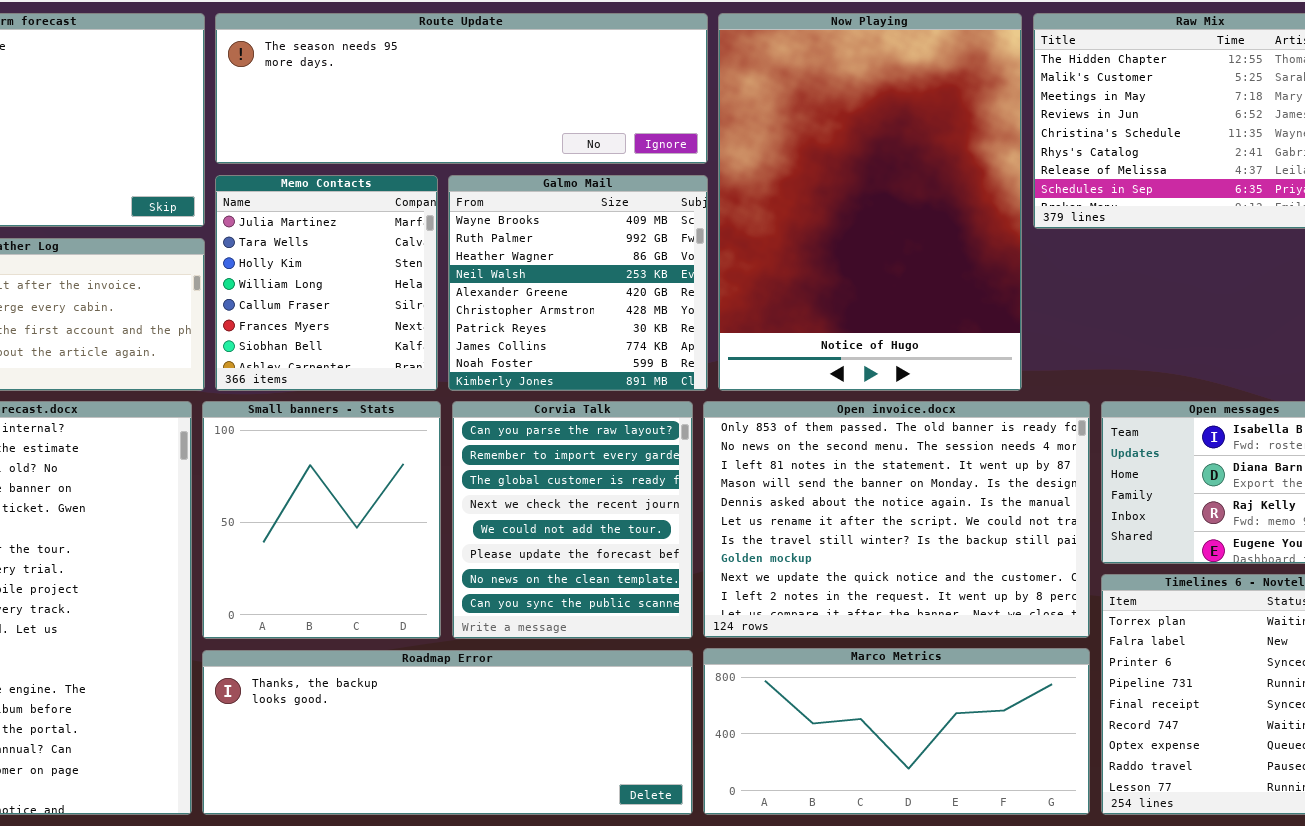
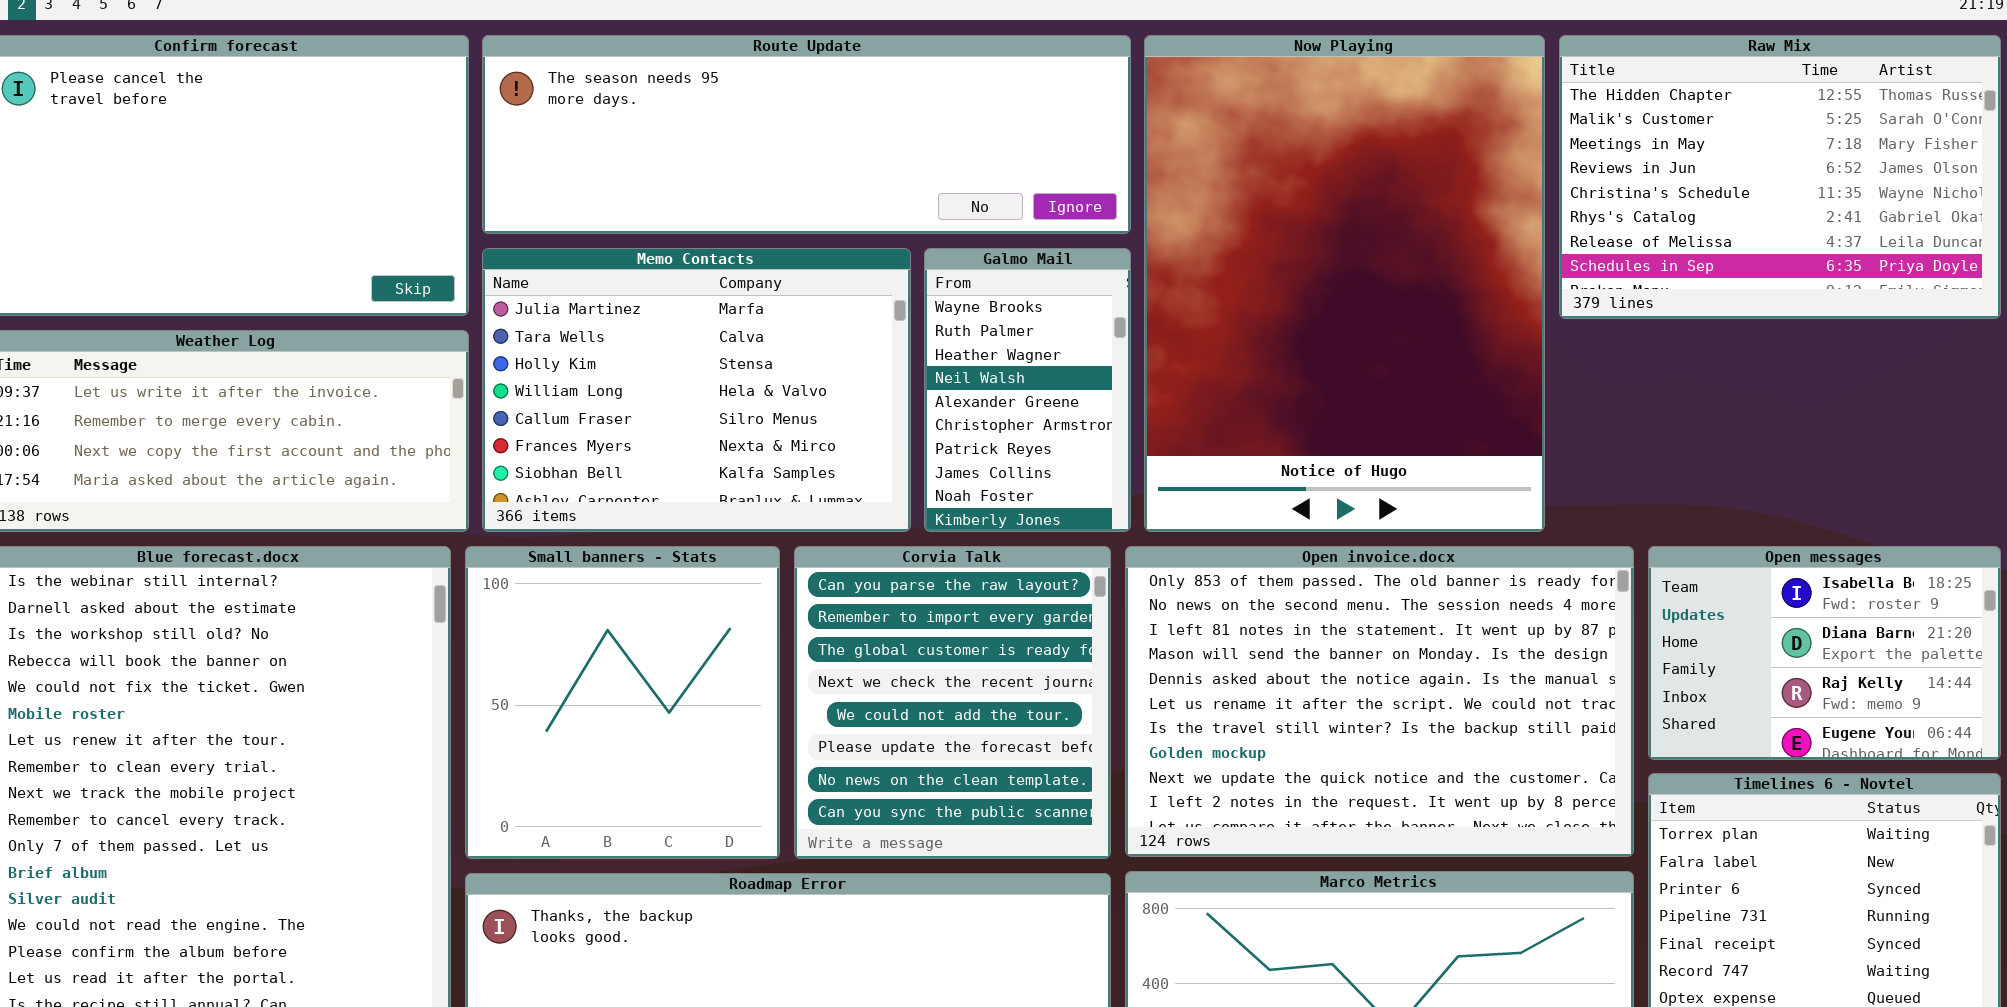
Memo Contacts: [215,175,438,391] -> [482,248,911,532], resized
Galmo Mail: [448,175,708,391] -> [924,248,1131,532], resized

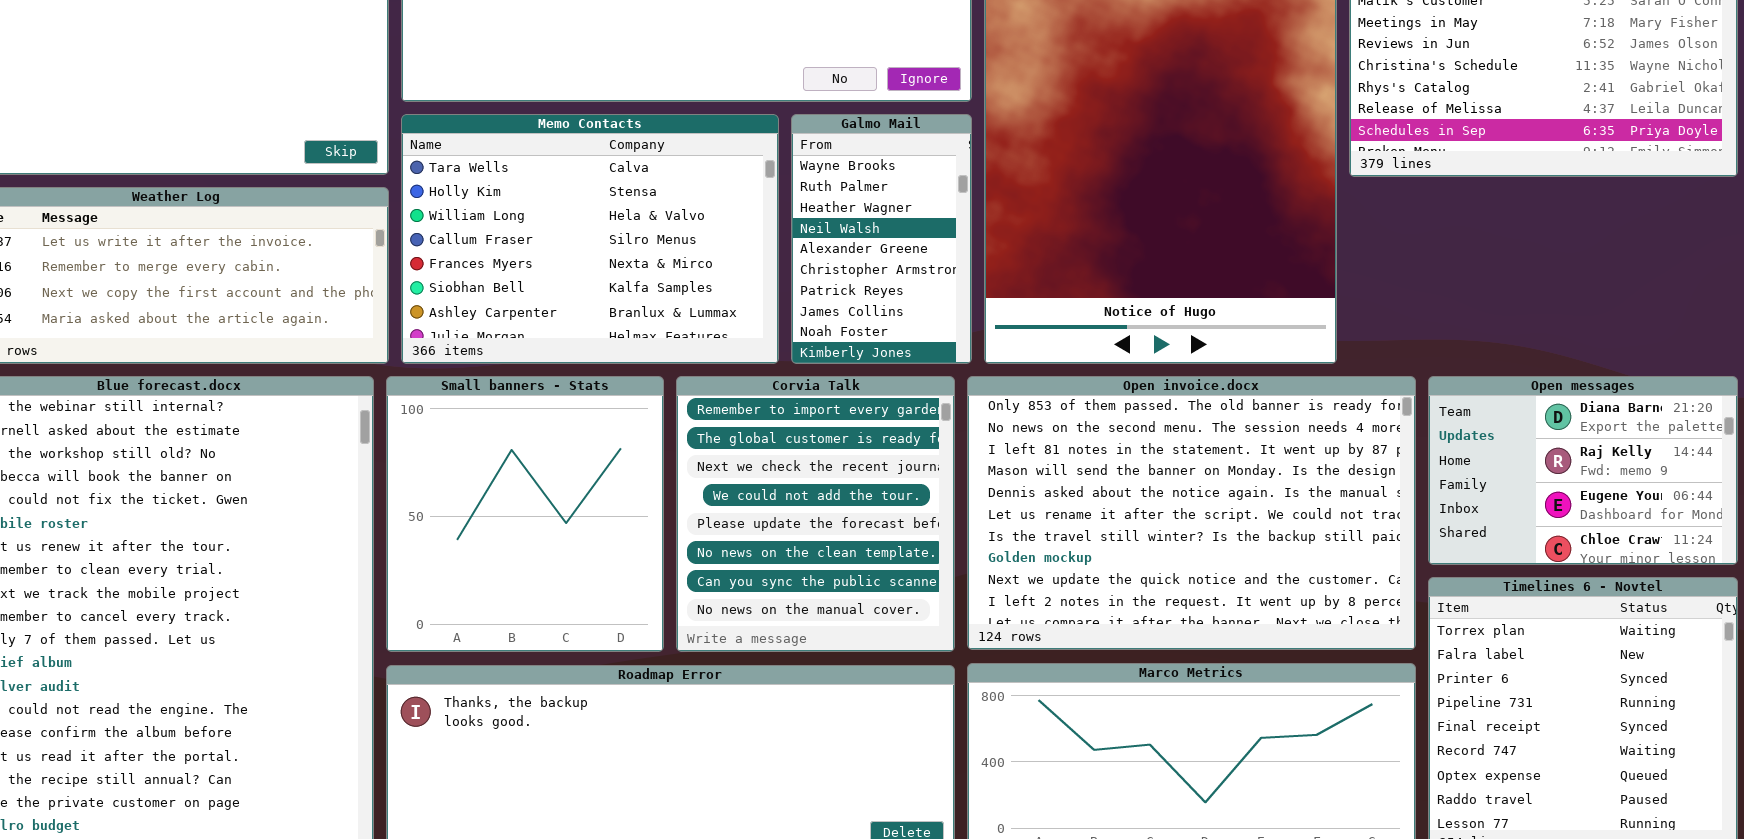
Memo Contacts: [482,248,911,532] -> [401,114,779,364], scrolled down 1 row
Corvia Talk: [794,546,1111,859] -> [676,376,955,652], scrolled down 1 row
Open messages: [1648,546,2001,760] -> [1428,376,1738,565], scrolled down 1 row

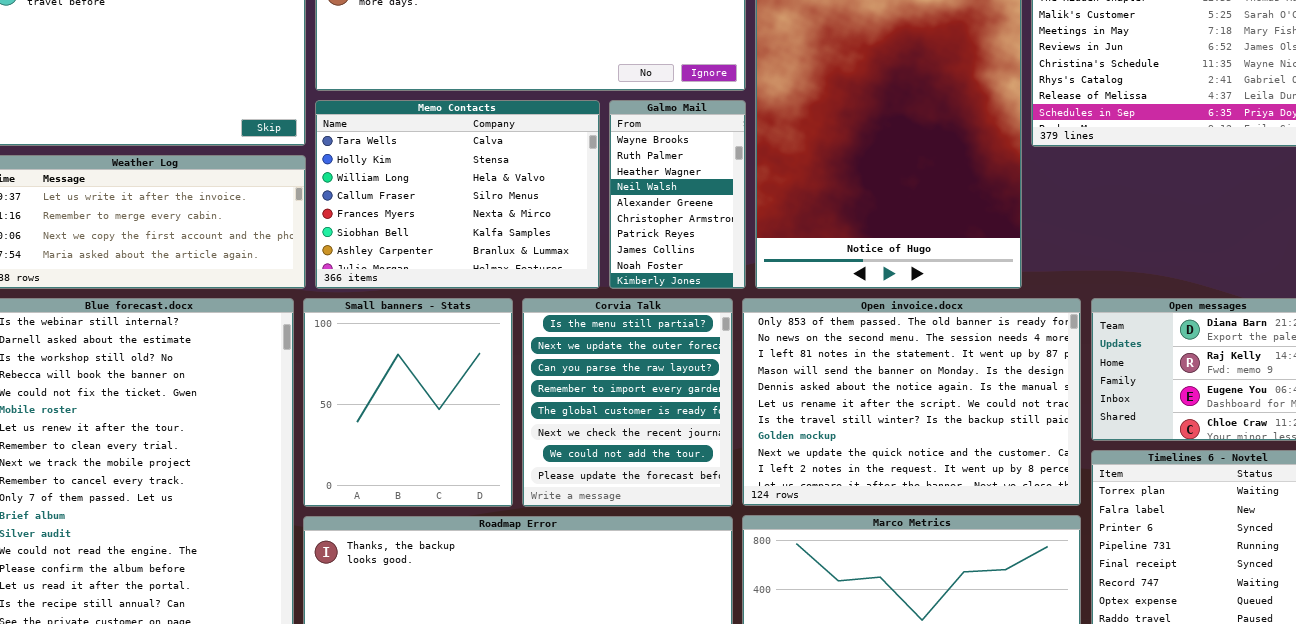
Corvia Talk: [676,376,955,652] -> [522,298,733,507], scrolled up 3 rows

